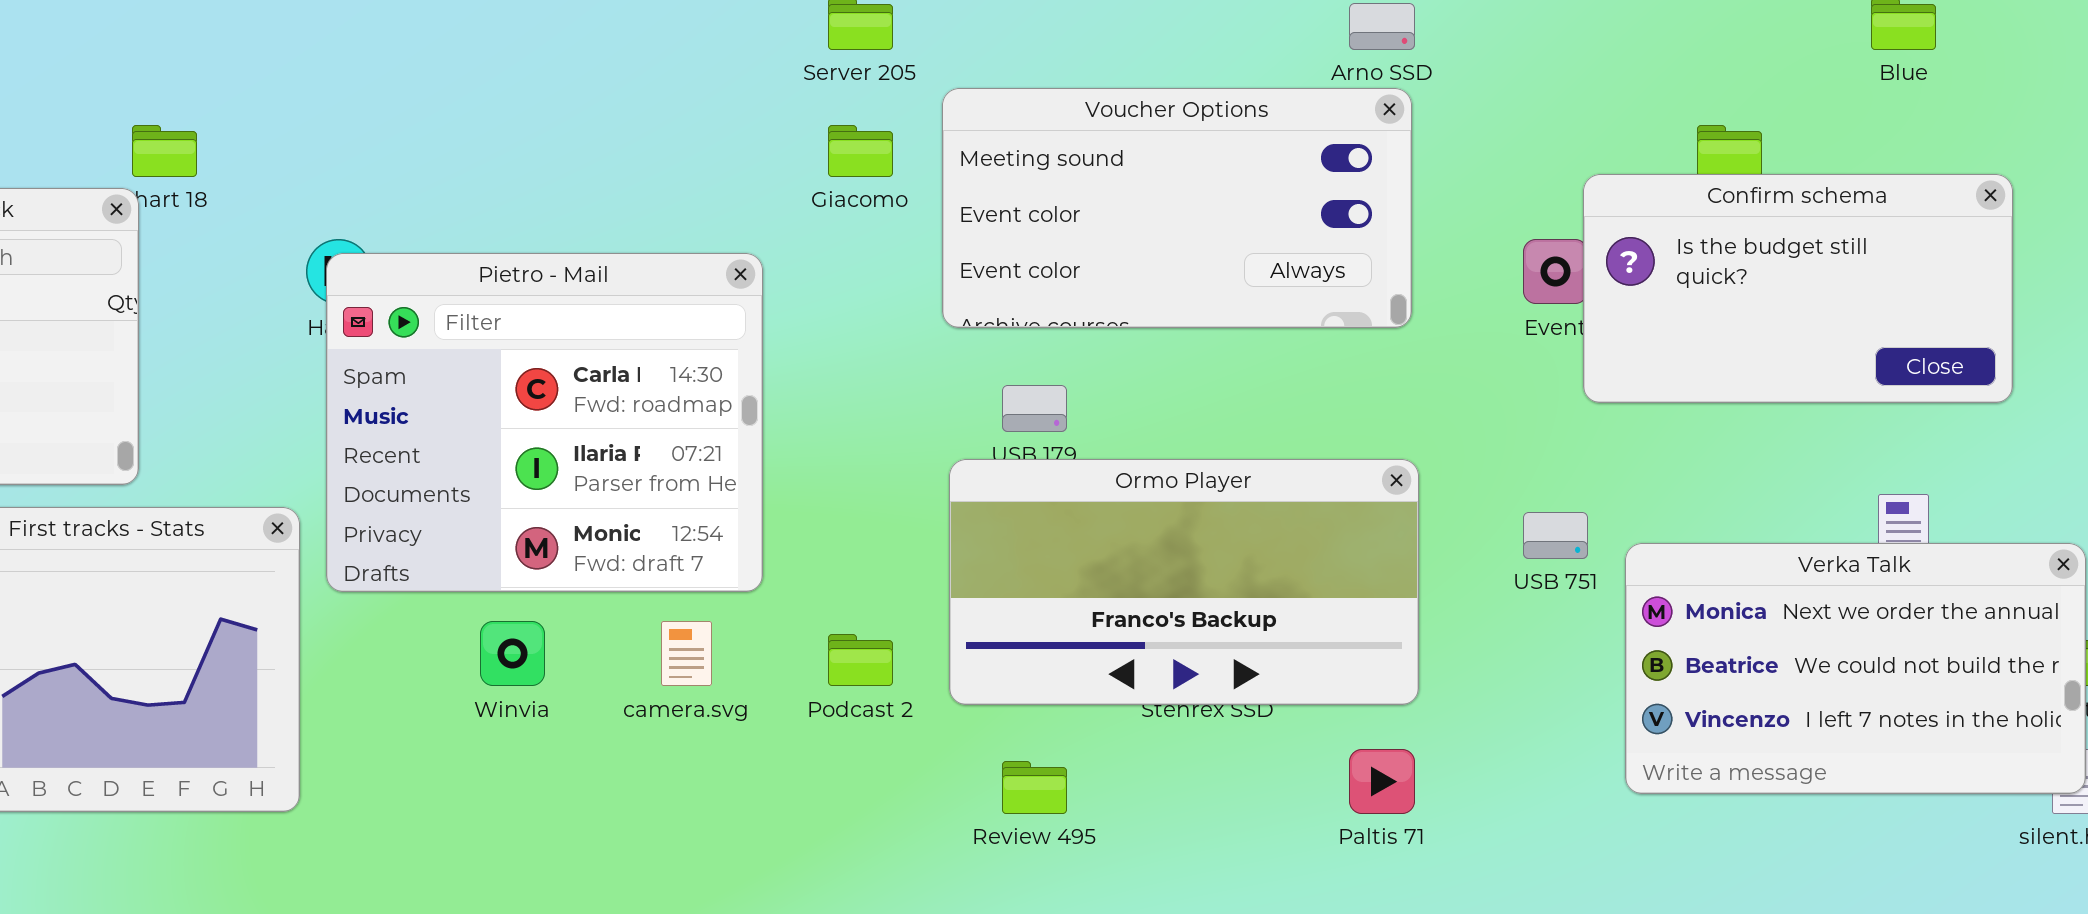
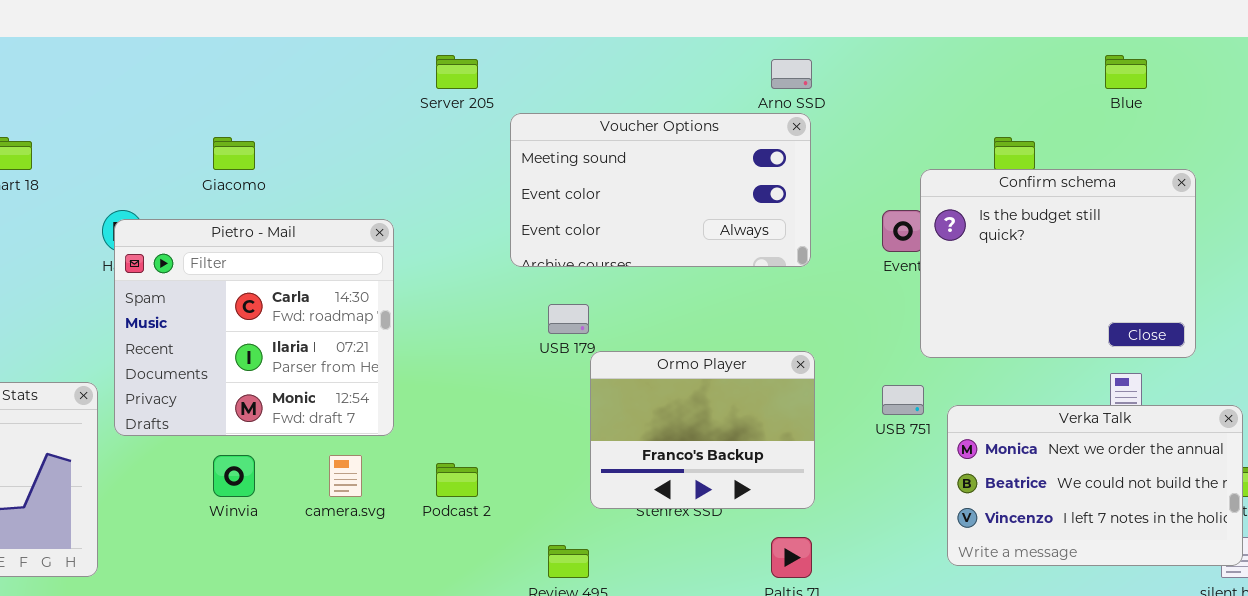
Giacomo: [828,125,893,177] -> [213,137,255,170], moved
Confirm schema: [1583,174,2013,403] -> [920,169,1196,358], resized
Ormo Player: [949,459,1419,705] -> [590,351,815,509], resized

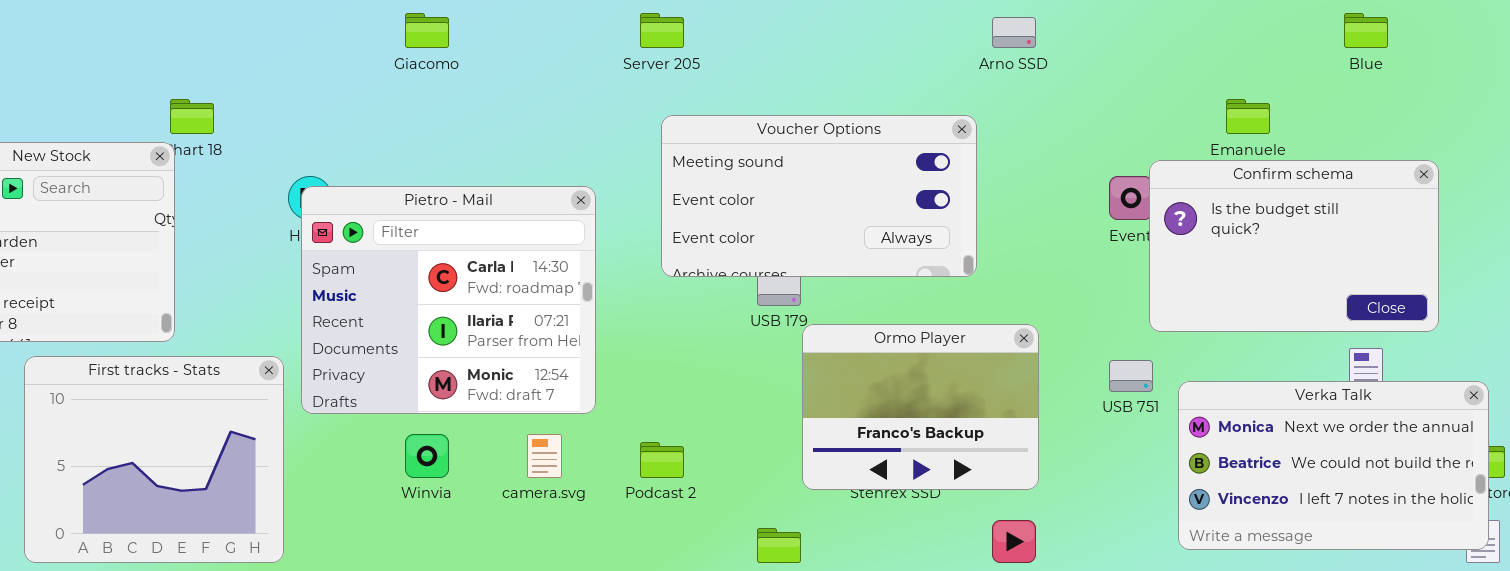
Voucher Options: [510,113,811,267] -> [661,115,977,277], moved
Giacomo: [213,137,255,170] -> [405,13,449,48], moved
Confirm schema: [920,169,1196,358] -> [1149,160,1439,332], resized

